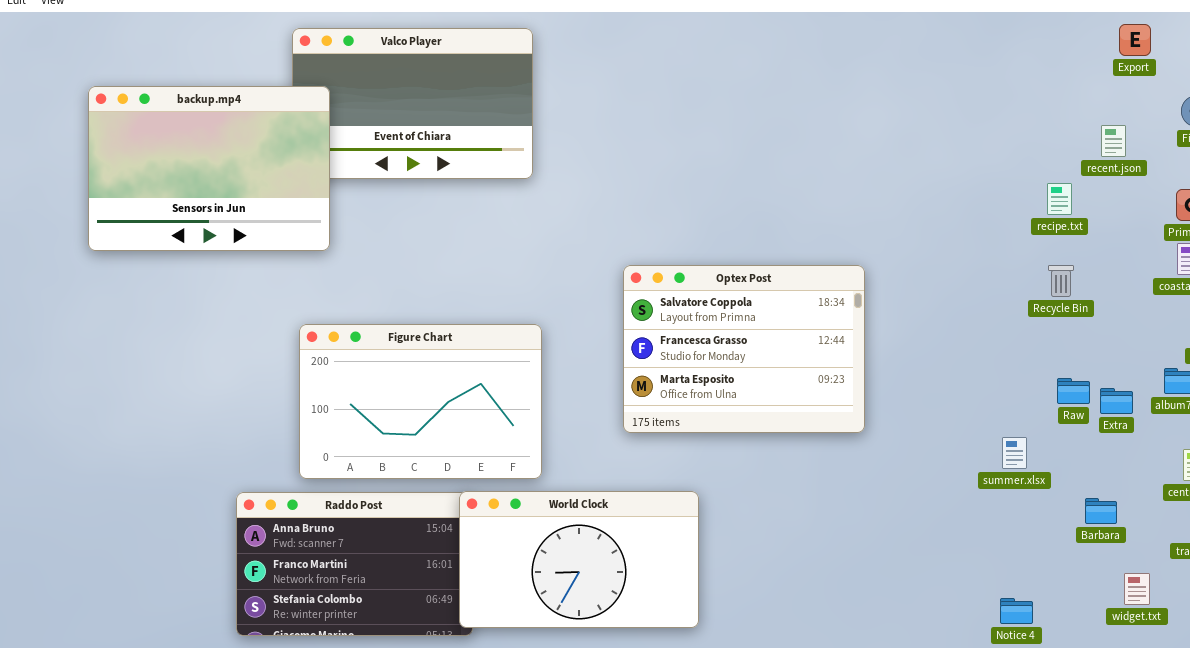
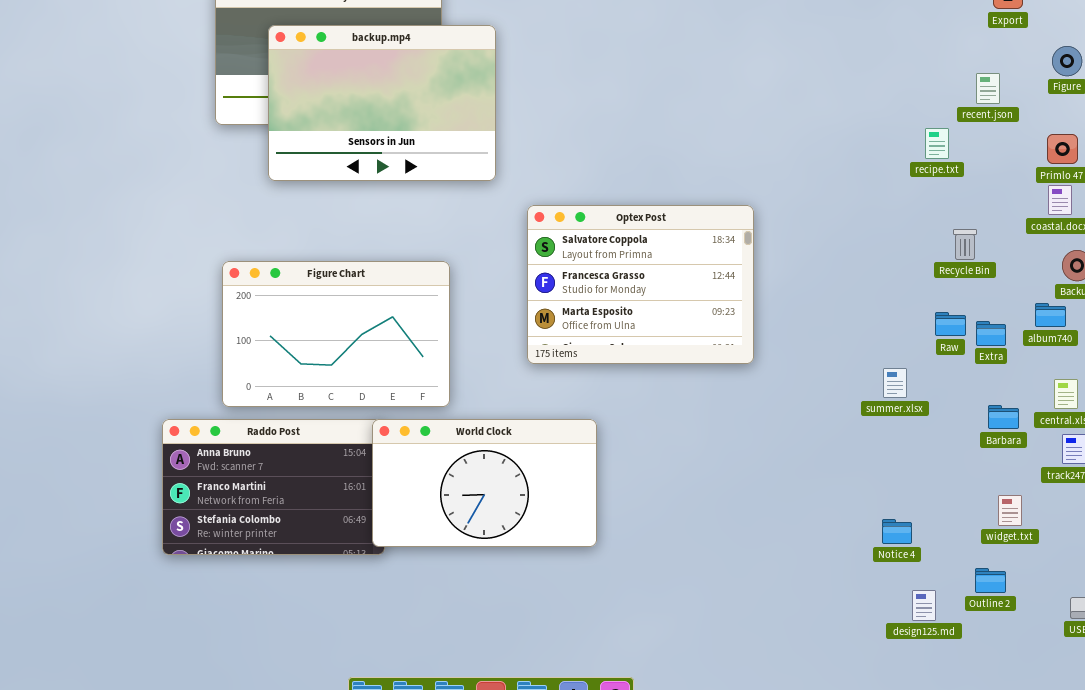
backup.mp4: [88,86,330,251] -> [268,25,496,181], moved
Recycle Bin: [1048,265,1074,297] -> [953,229,977,260], moved
Barbara: [1085,498,1117,524] -> [988,405,1019,429], moved

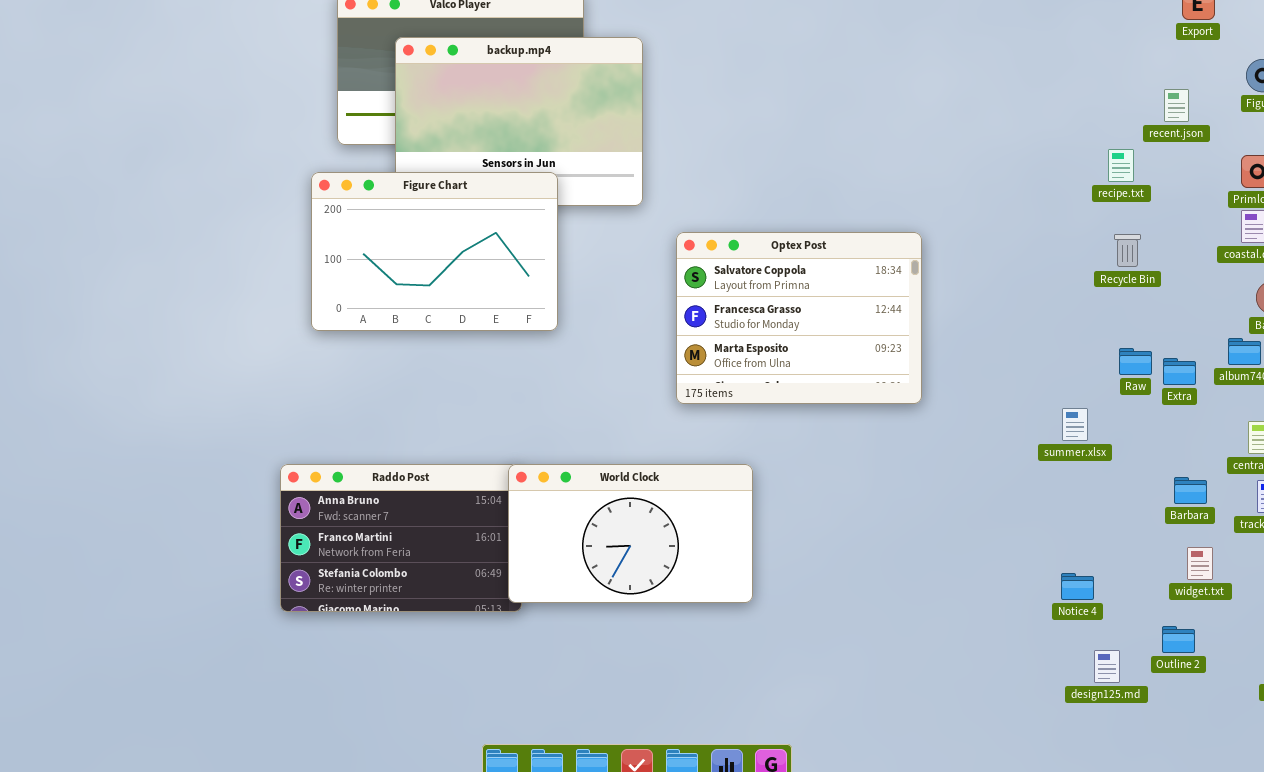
Recycle Bin: [953,229,977,260] -> [1114,234,1141,267], moved
Figure Chart: [222,261,450,407] -> [311,172,558,331], moved
Barbara: [988,405,1019,429] -> [1174,477,1207,504], moved

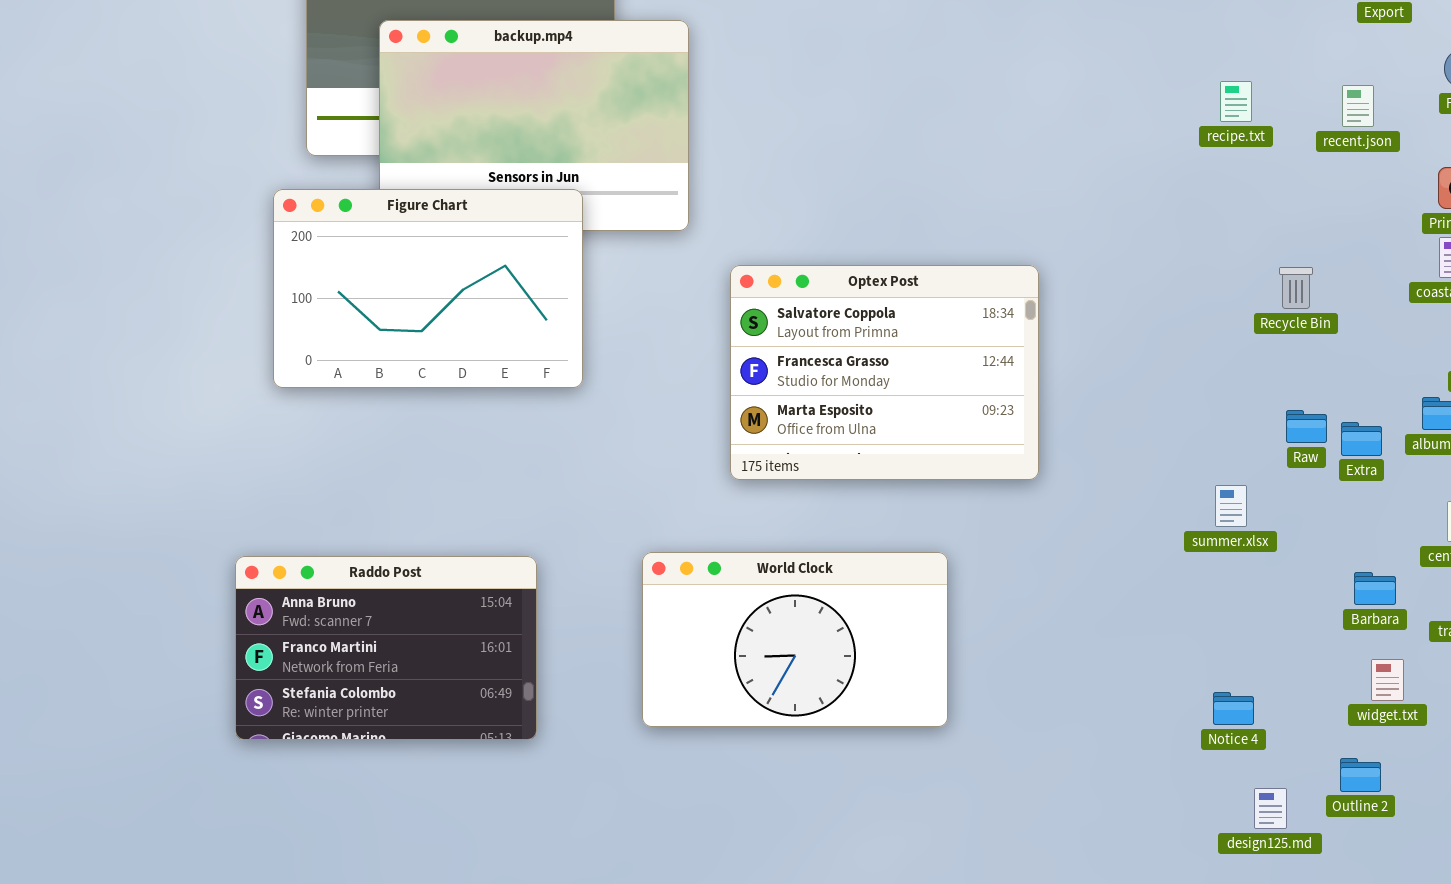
recipe.txt: [1108,149,1134,182] -> [1220,81,1252,122], moved
World Clock: [508,464,753,603] -> [642,552,948,727], moved

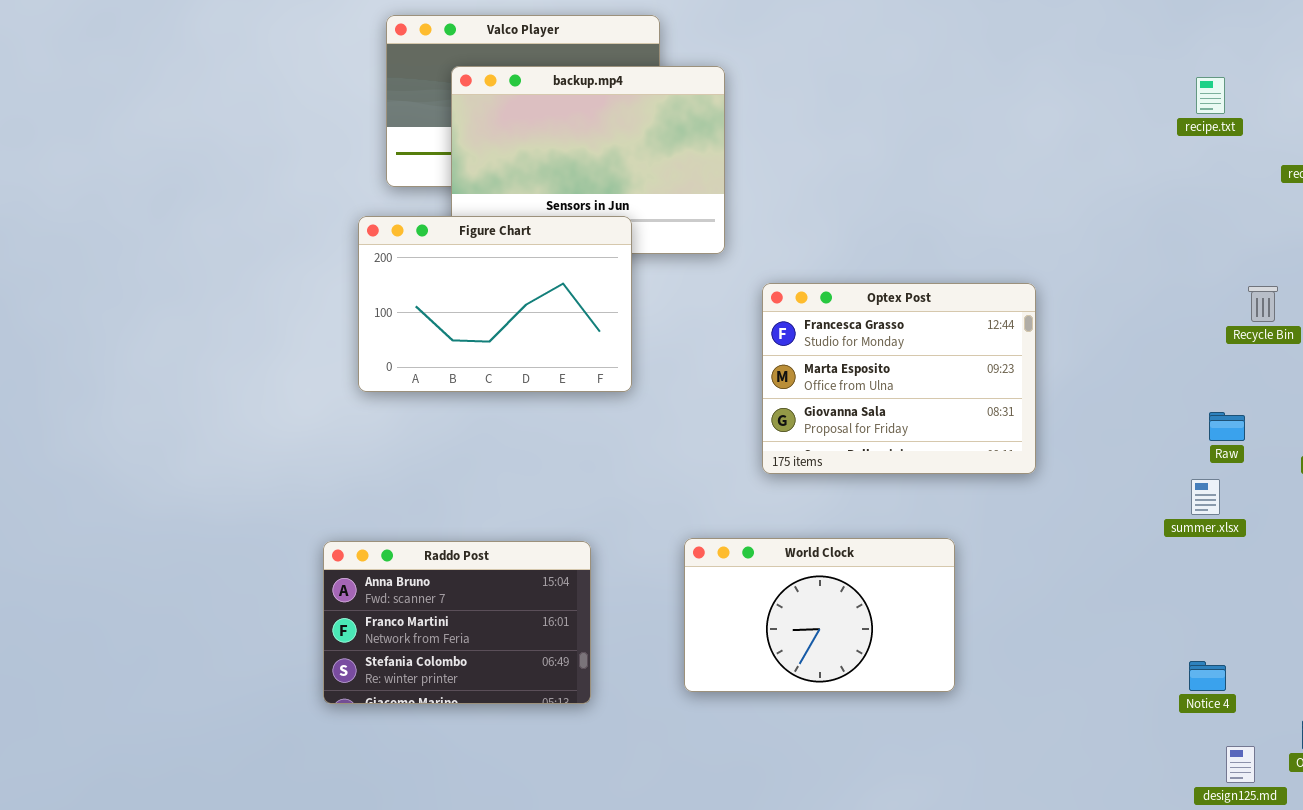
recipe.txt: [1220,81,1252,122] -> [1196,77,1225,114], moved
Optex Post: [730,265,1039,480] -> [762,283,1036,474], scrolled down 1 row
Raw: [1286,410,1327,443] -> [1209,412,1245,441], moved

